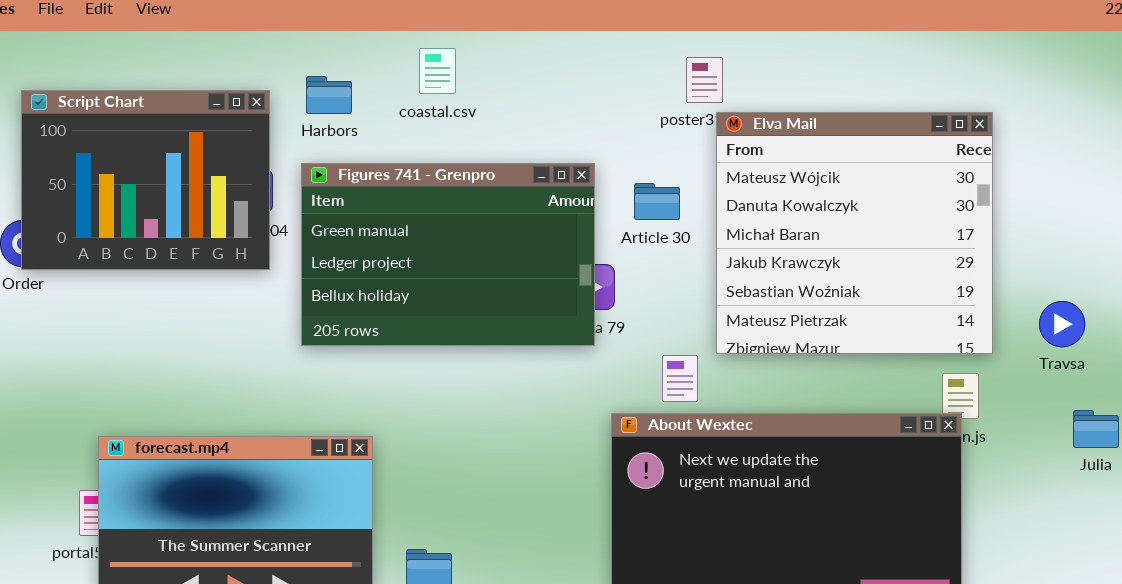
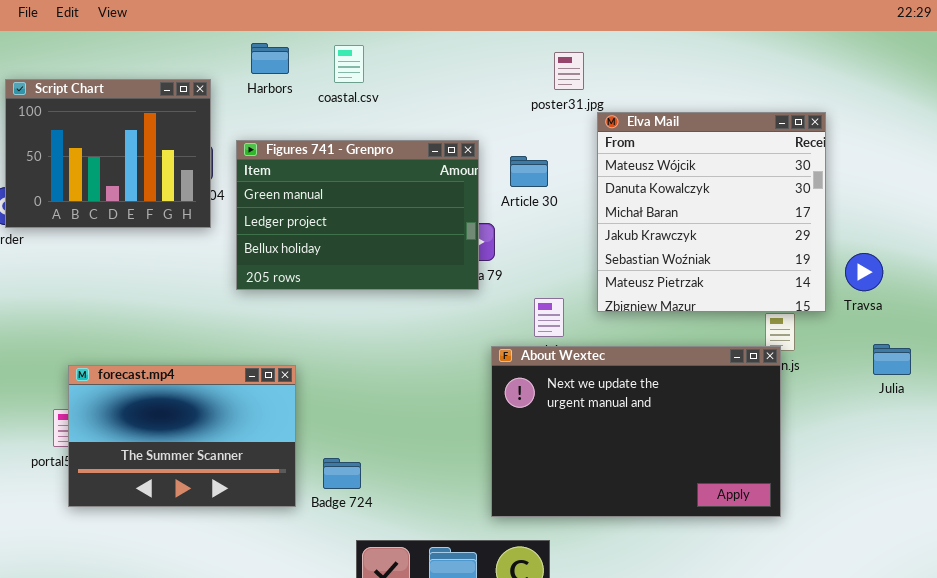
Harbors: [306,76,352,114] -> [251,43,289,74], moved
Elva Mail: [716,112,993,354] -> [597,112,826,312], moved

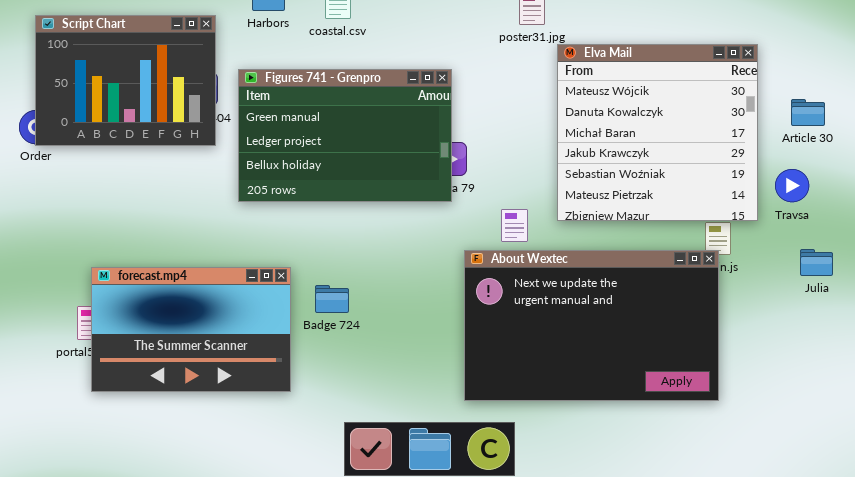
Article 30: [510,156,548,187] -> [791,99,825,126], moved
Badge 724: [323,458,361,489] -> [315,285,349,313], moved

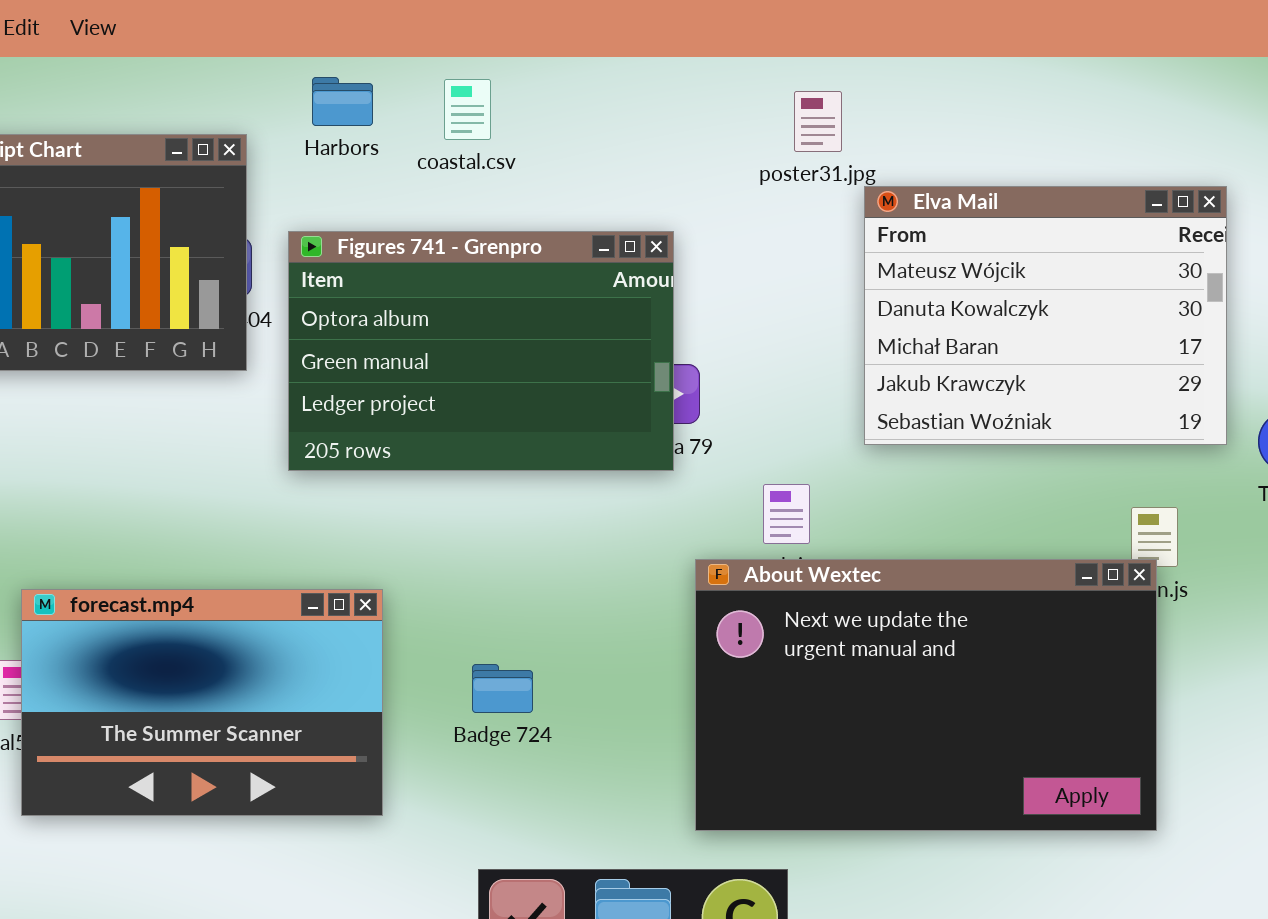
Elva Mail: [557,44,758,221] -> [864,186,1227,445], resized
Figures 741 - Grenpro: [238,69,452,202] -> [288,231,674,471], scrolled up 1 row
Badge 724: [315,285,349,313] -> [472,664,533,713], moved

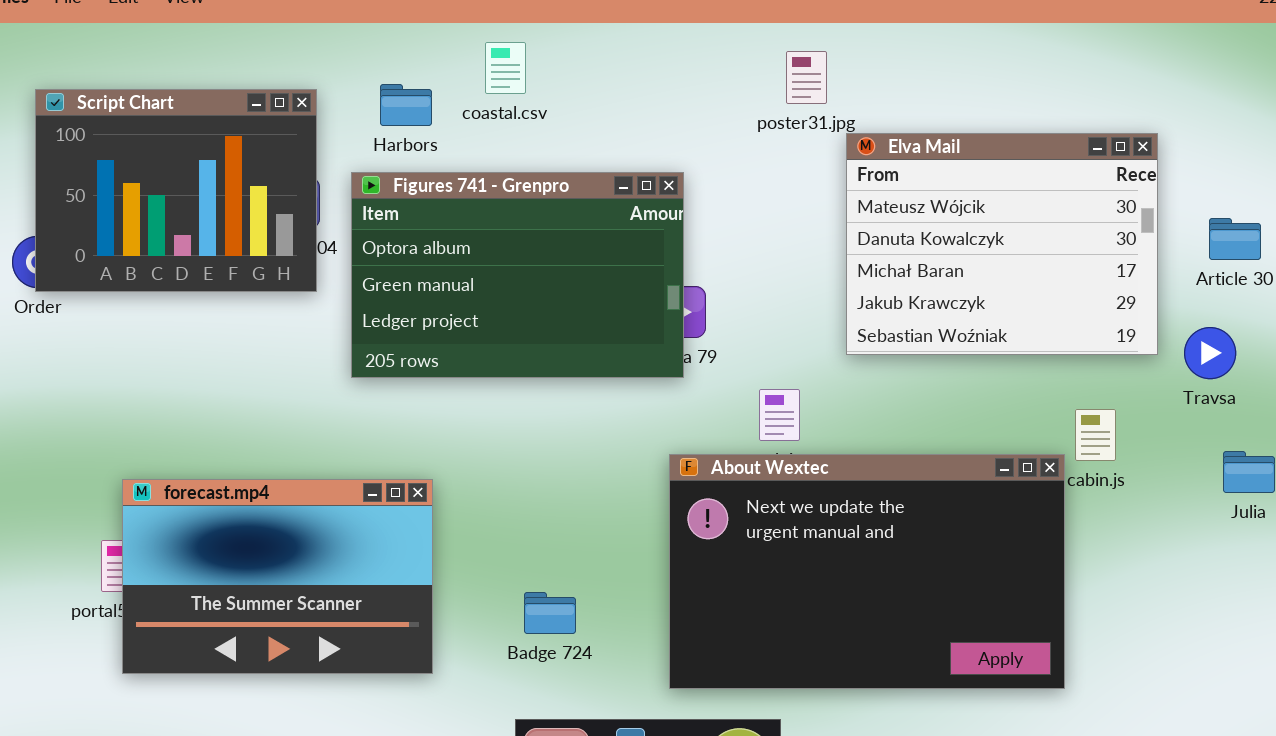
Harbors: [312,77,373,126] -> [380,84,432,126], moved
About Wextec: [695,559,1157,831] -> [669,454,1065,689], moved
Badge 724: [472,664,533,713] -> [524,592,576,634], moved

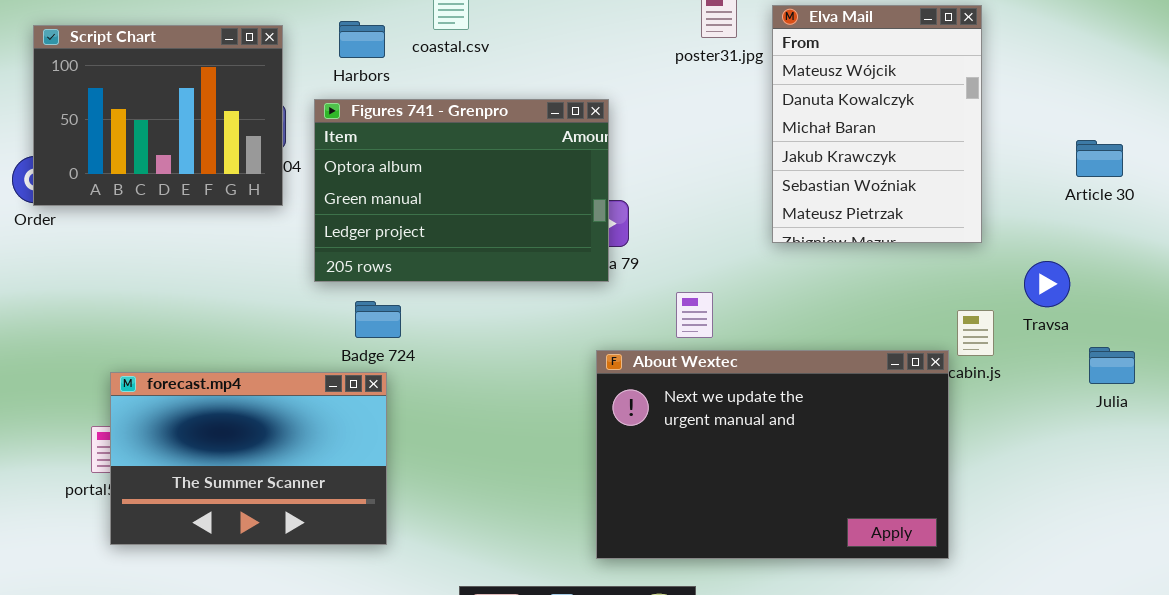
Elva Mail: [846,133,1158,355] -> [772,5,982,243], moved, resized
Travsa: [1184,327,1236,379] -> [1024,261,1070,307], moved
Badge 724: [524,592,576,634] -> [355,301,401,338], moved

